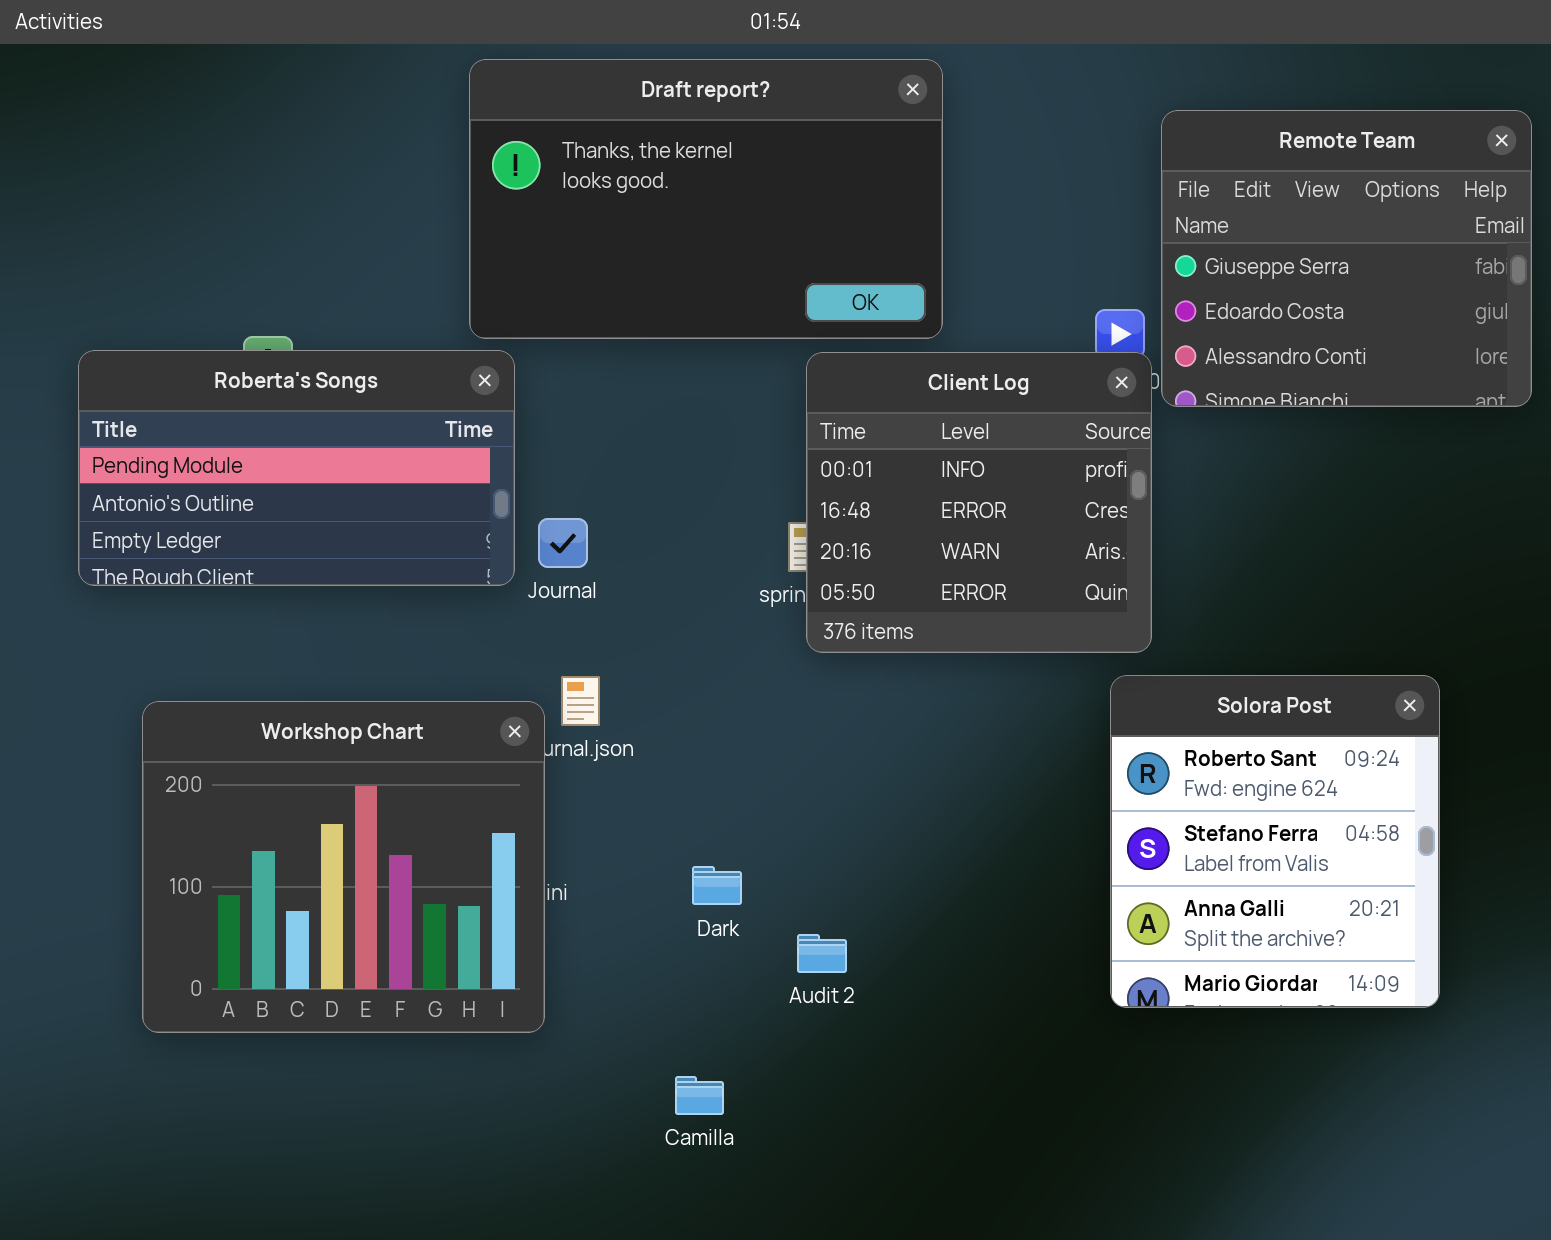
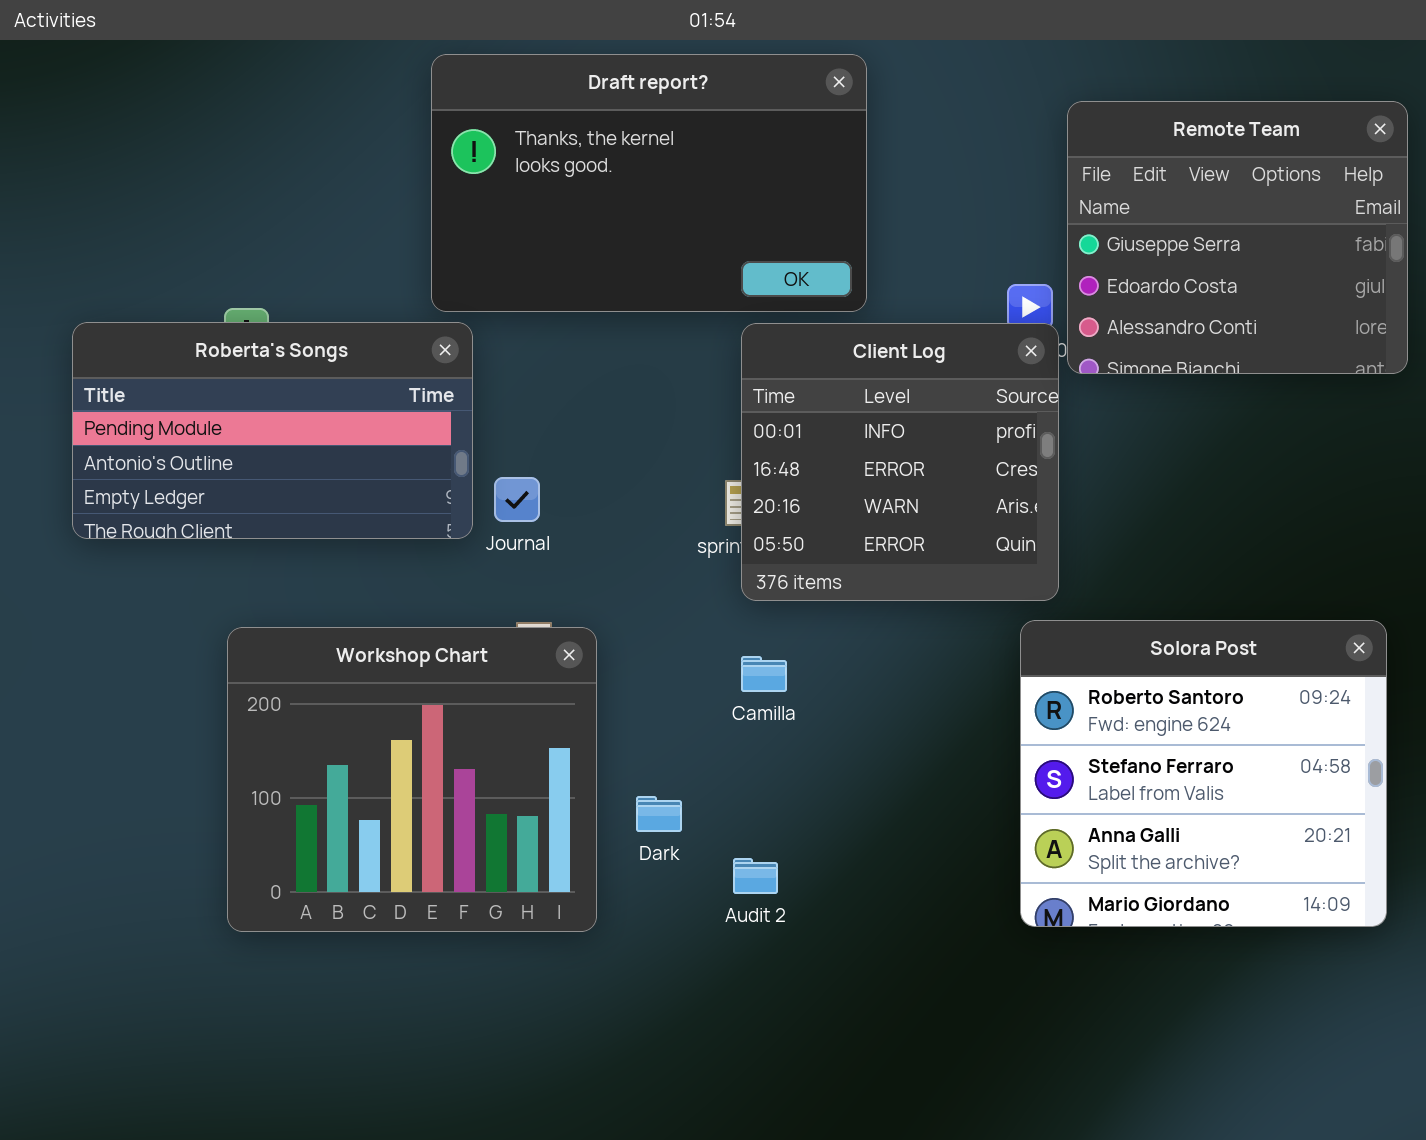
Solora Post: [1110,675,1440,1008] -> [1020,620,1387,927], resized
Workshop Chart: [142,701,545,1033] -> [227,627,597,932], moved
Camilla: [675,1076,724,1115] -> [741,656,787,692], moved

